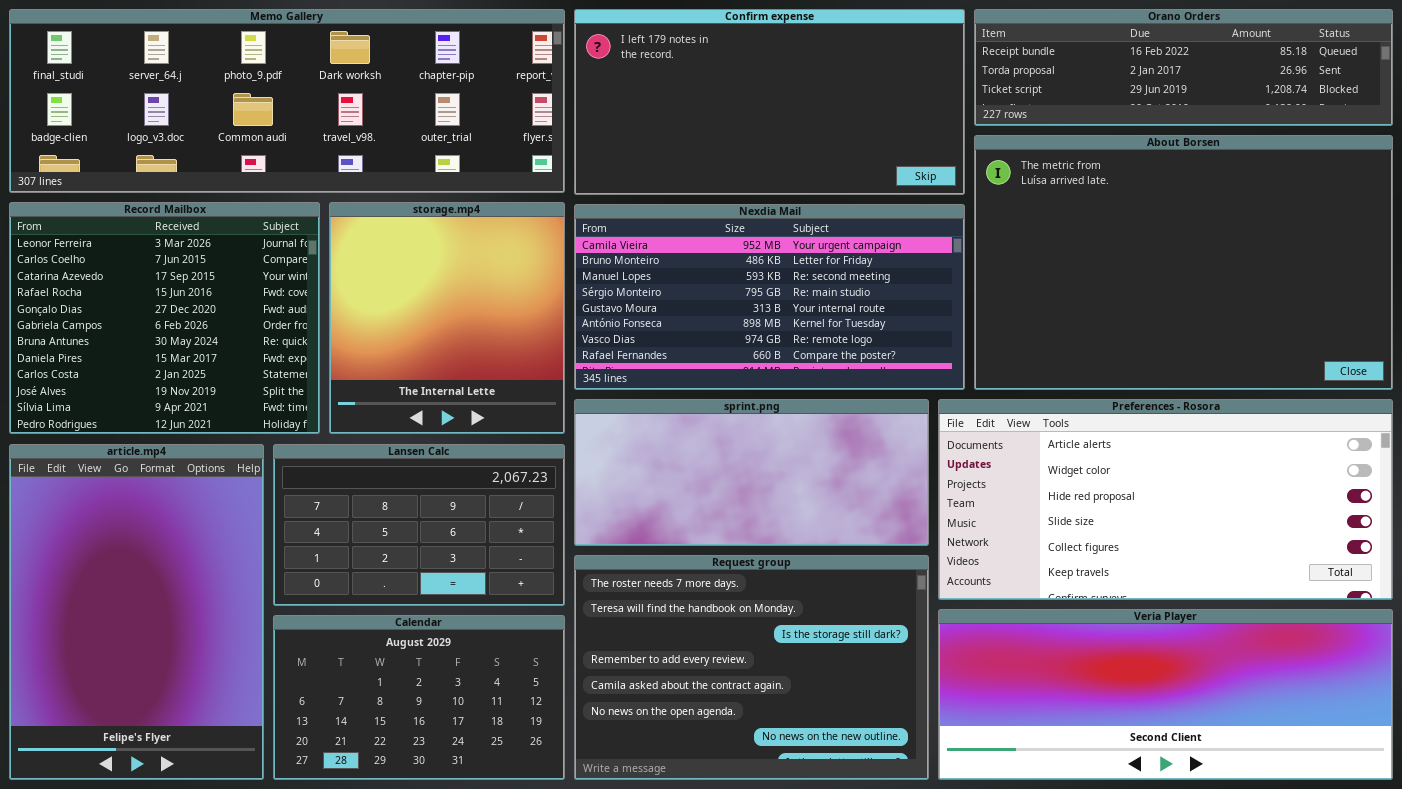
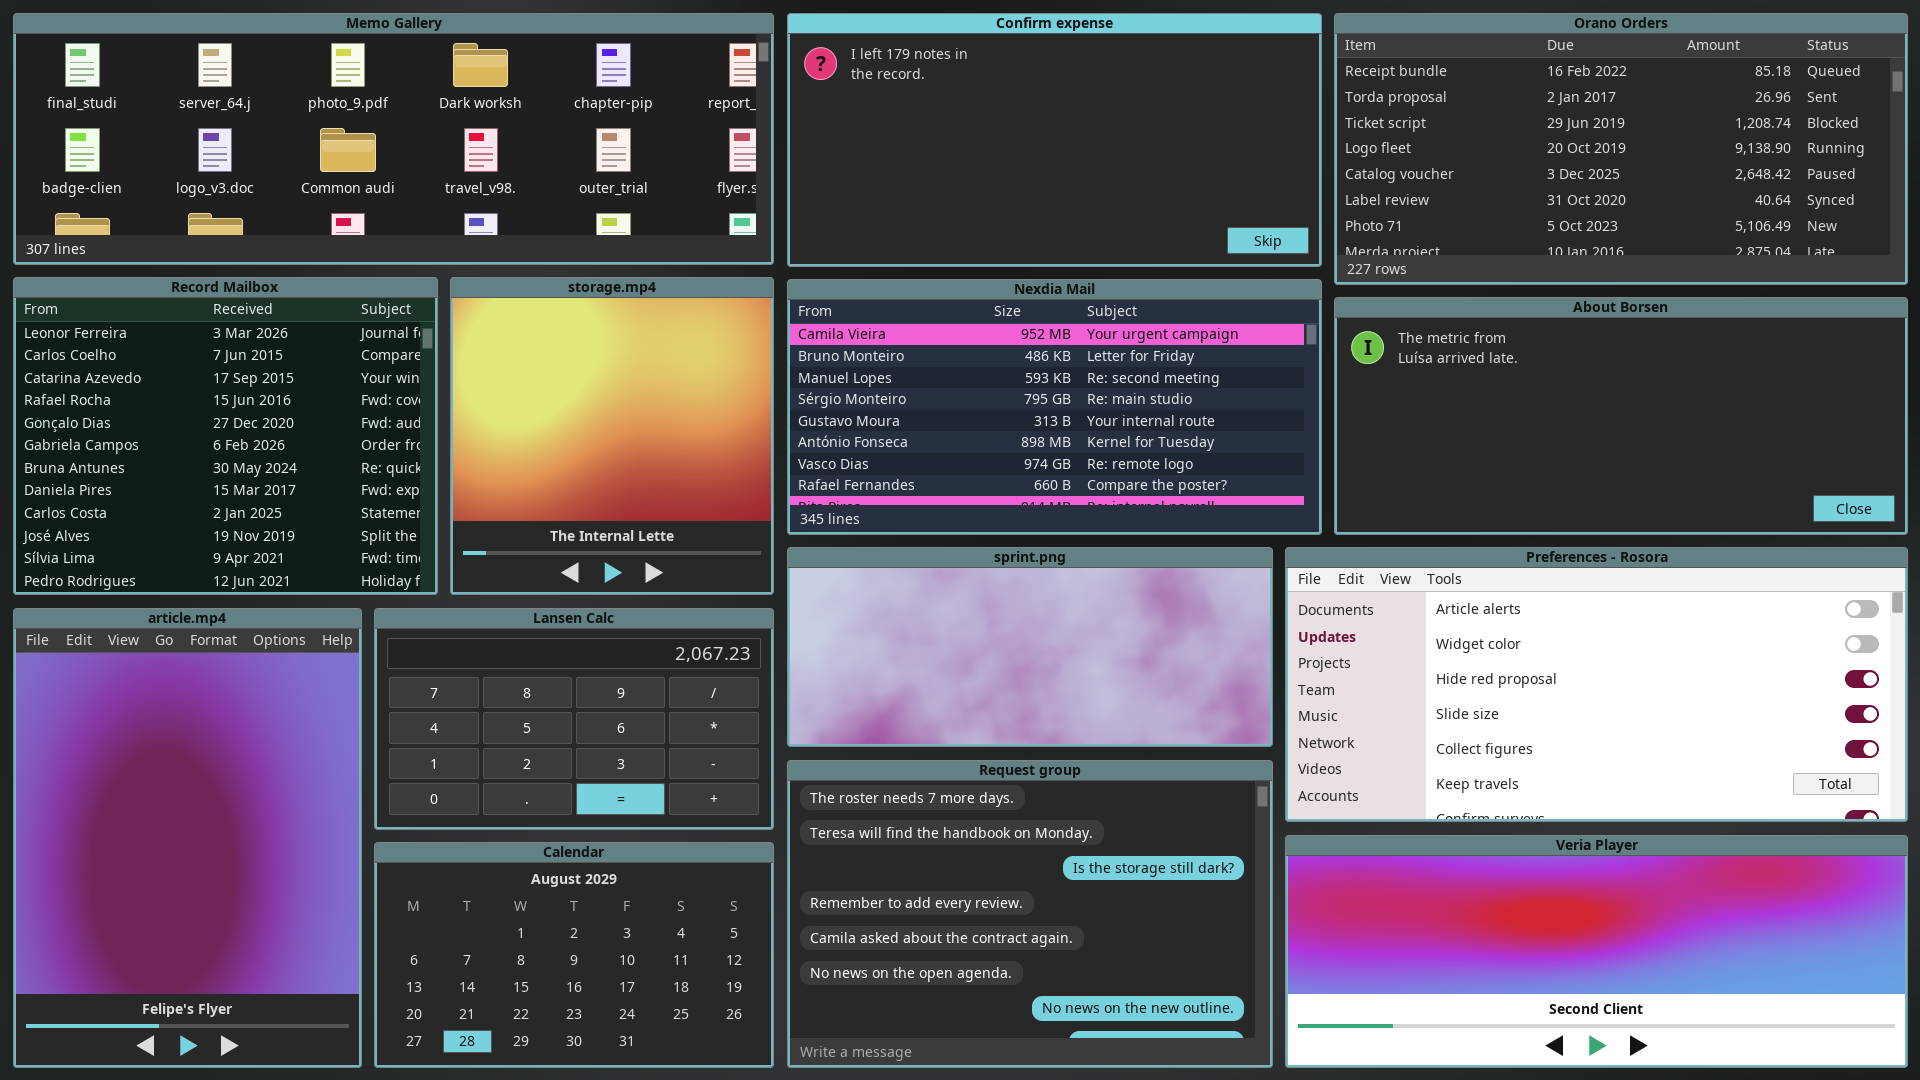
Orano Orders: [974,9,1393,126] -> [1334,13,1908,285], resized
About Borsen: [974,135,1393,390] -> [1334,297,1908,535], resized

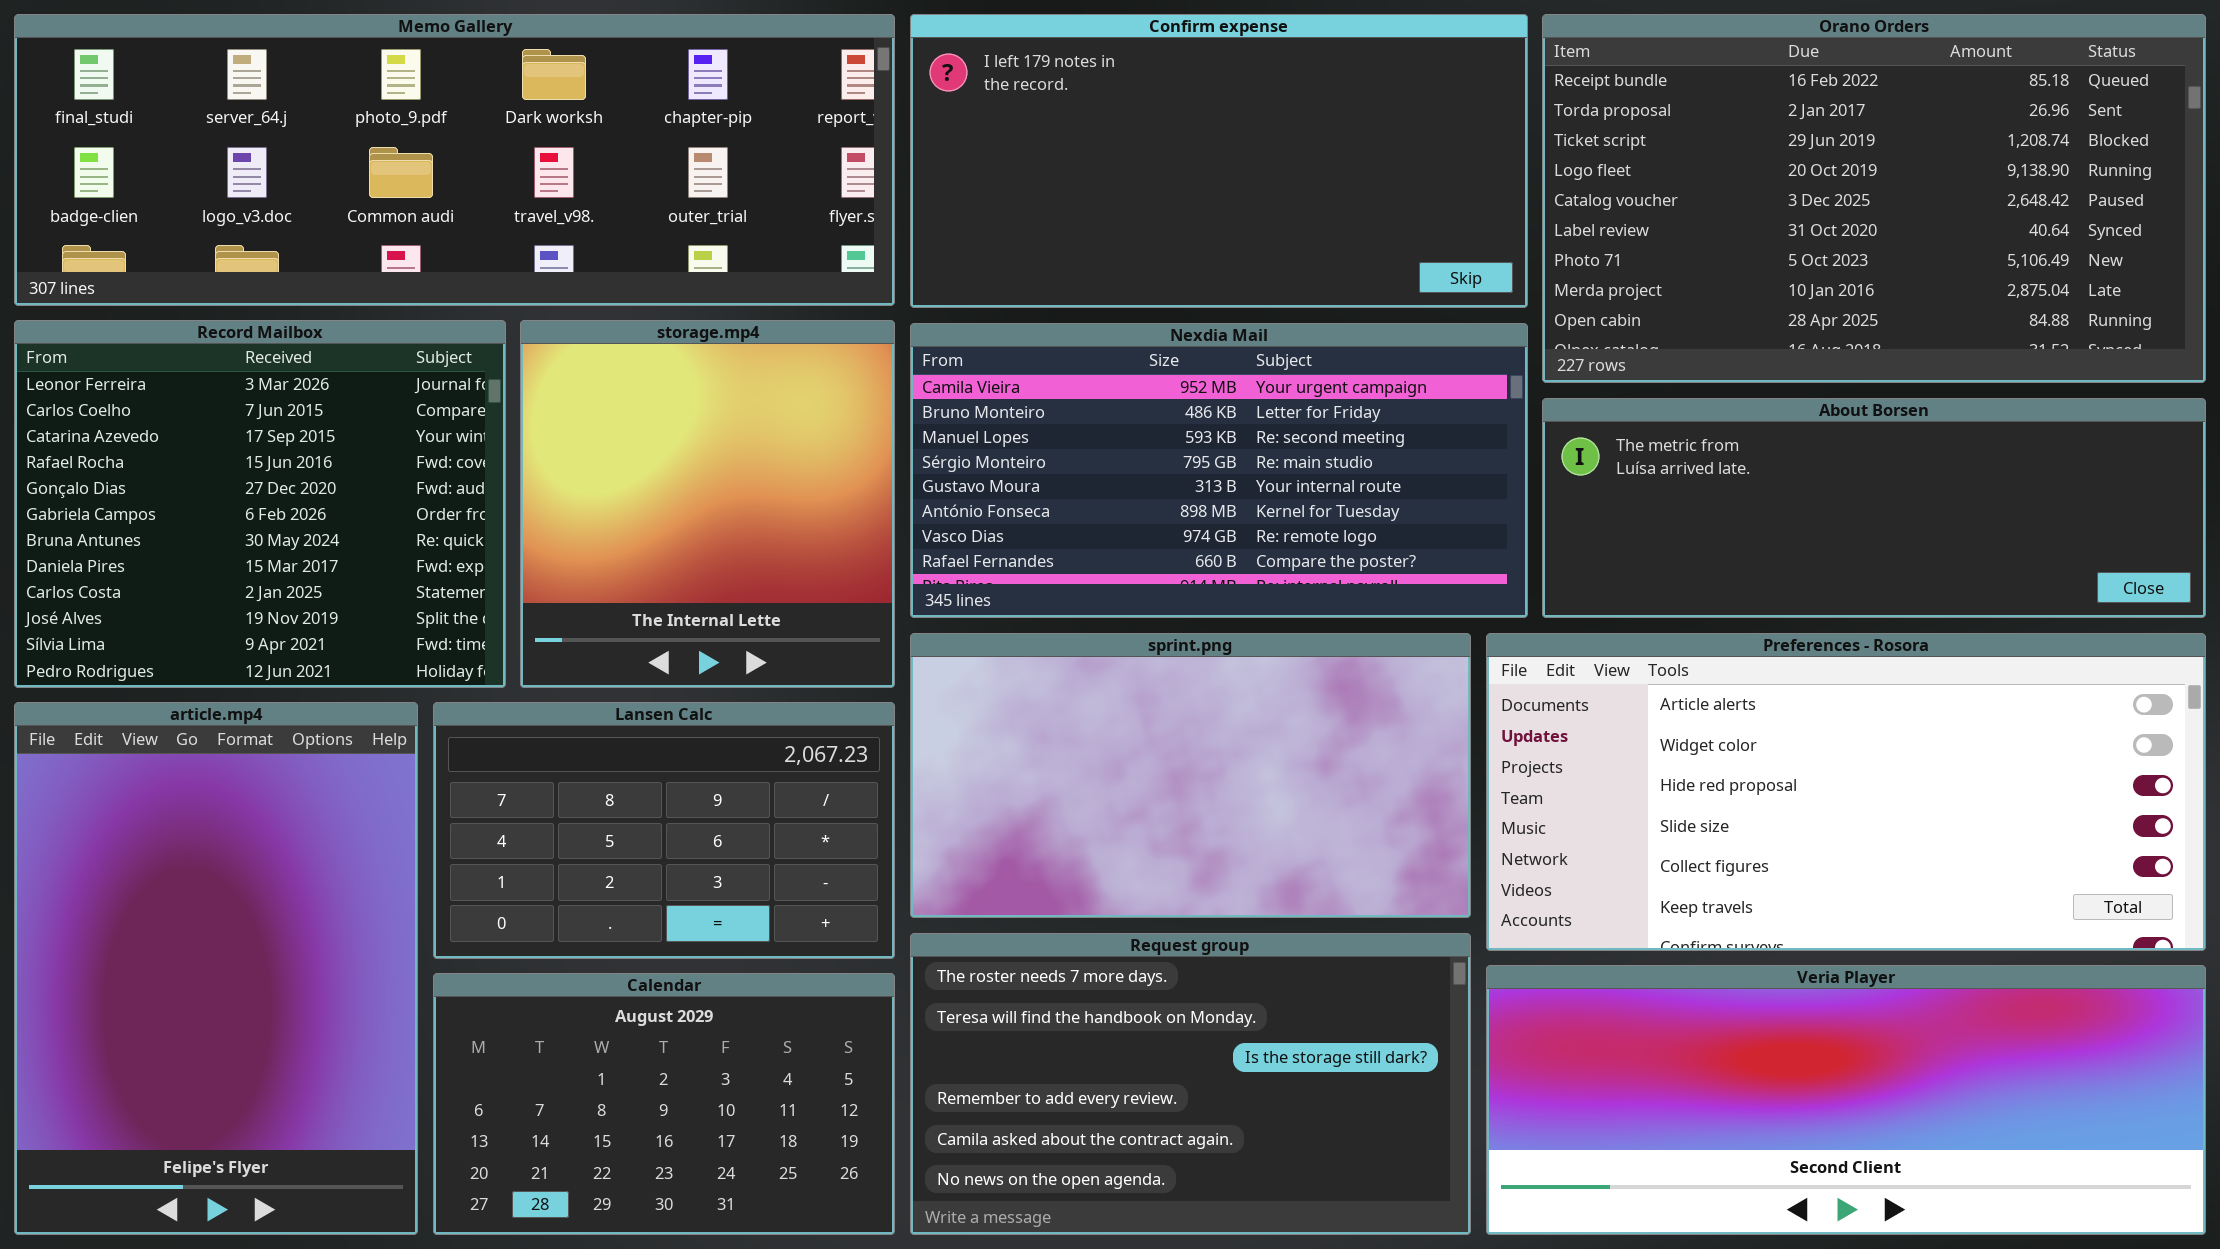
Orano Orders: [1334,13,1908,285] -> [1542,14,2206,383], resized
About Borsen: [1334,297,1908,535] -> [1542,398,2206,618], resized
sprint.png: [787,547,1273,747] -> [910,633,1471,918], resized
Request group: [787,760,1273,1068] -> [910,933,1471,1235], resized

